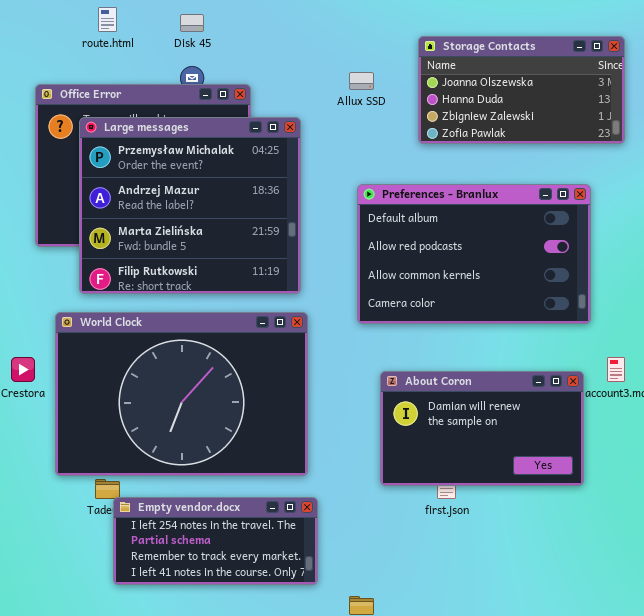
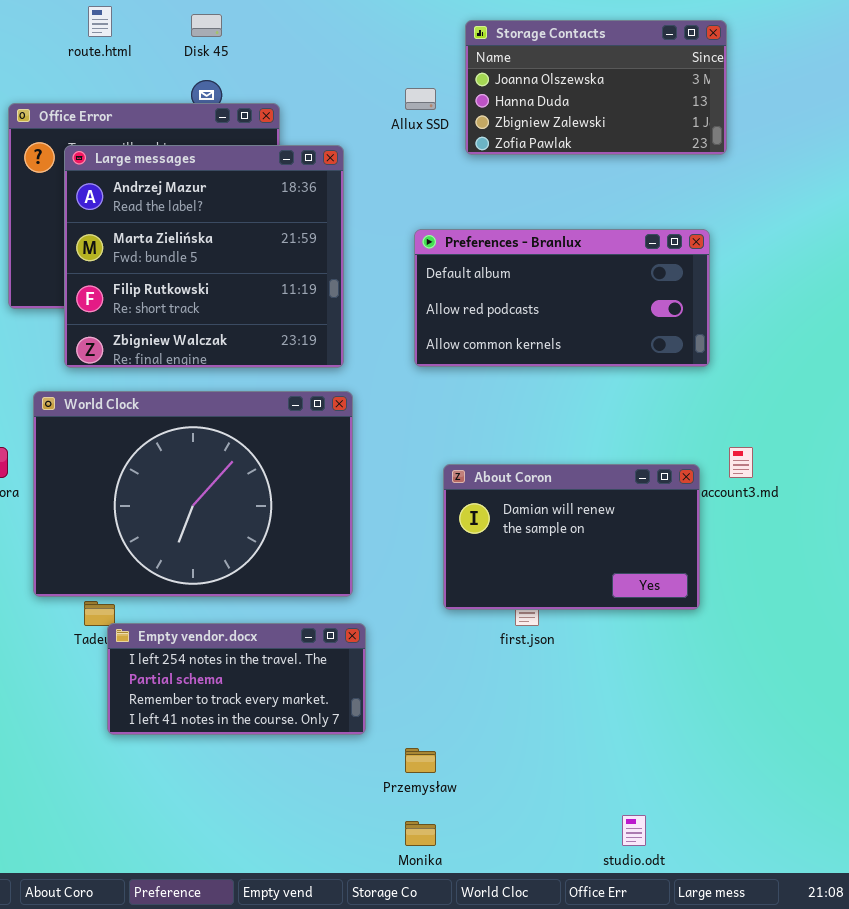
Storage Contacts: [418,36,625,144] -> [465,20,727,155], moved
Large messages: [79,117,301,294] -> [64,145,344,368], scrolled down 1 row
Preferences - Branlux: [357,184,591,324] -> [414,229,710,367], resized

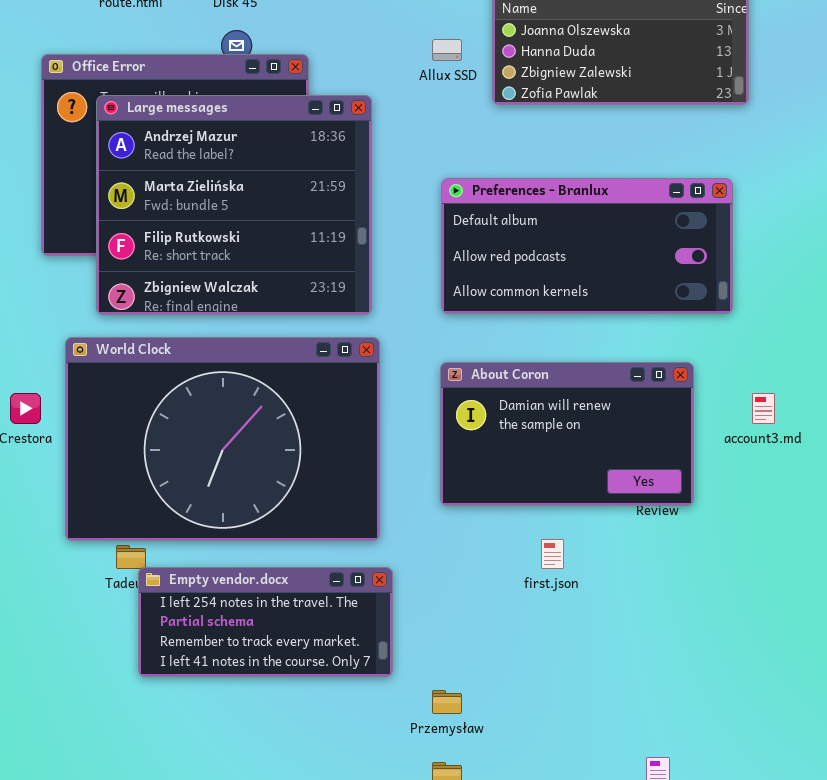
About Coron: [443,464,700,610] -> [440,362,694,506], moved

